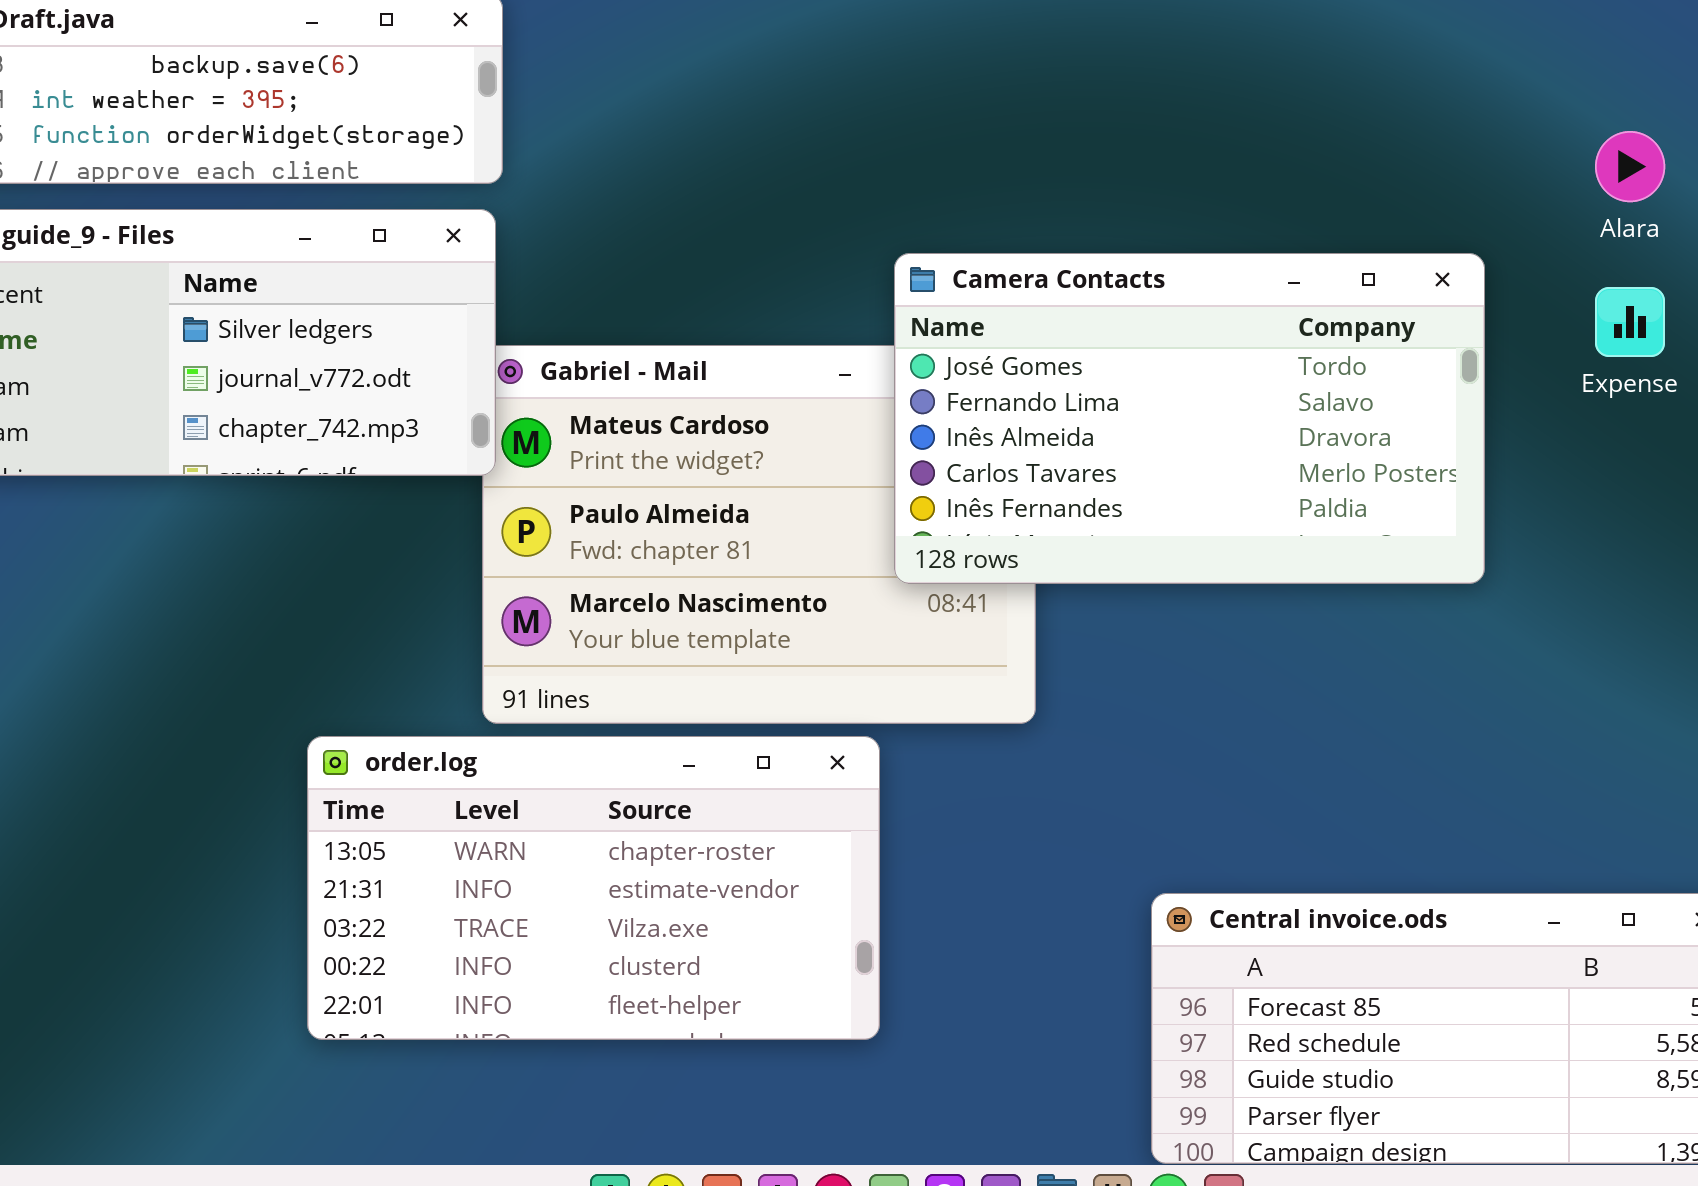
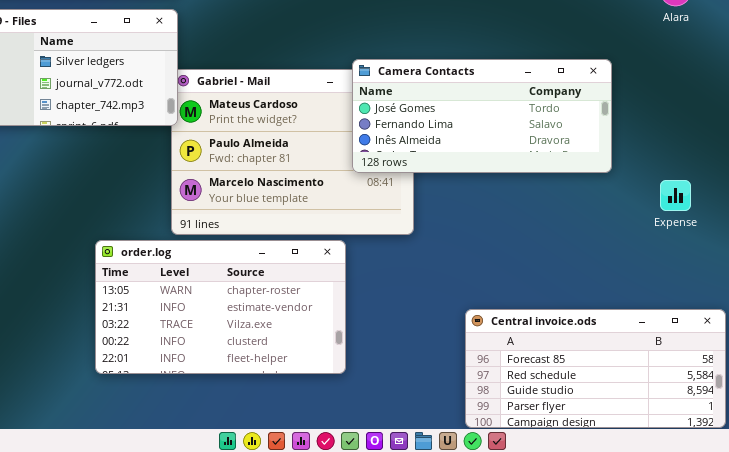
Camera Contacts: [894,253,1485,584] -> [352,59,612,173], resized
Expense: [1595,287,1665,357] -> [660,180,691,211], moved

